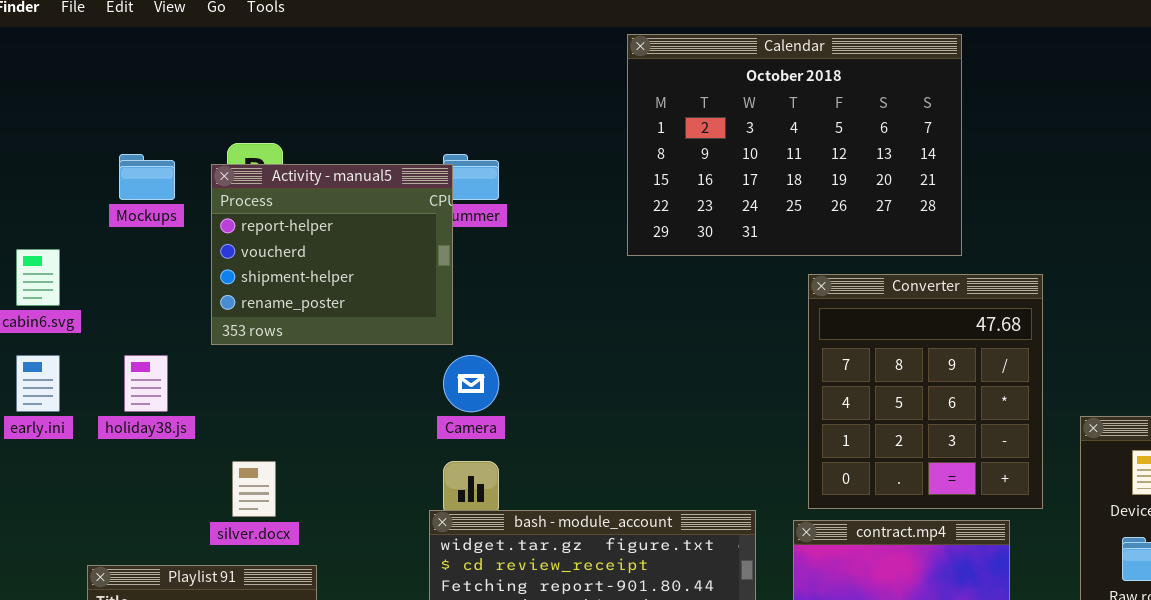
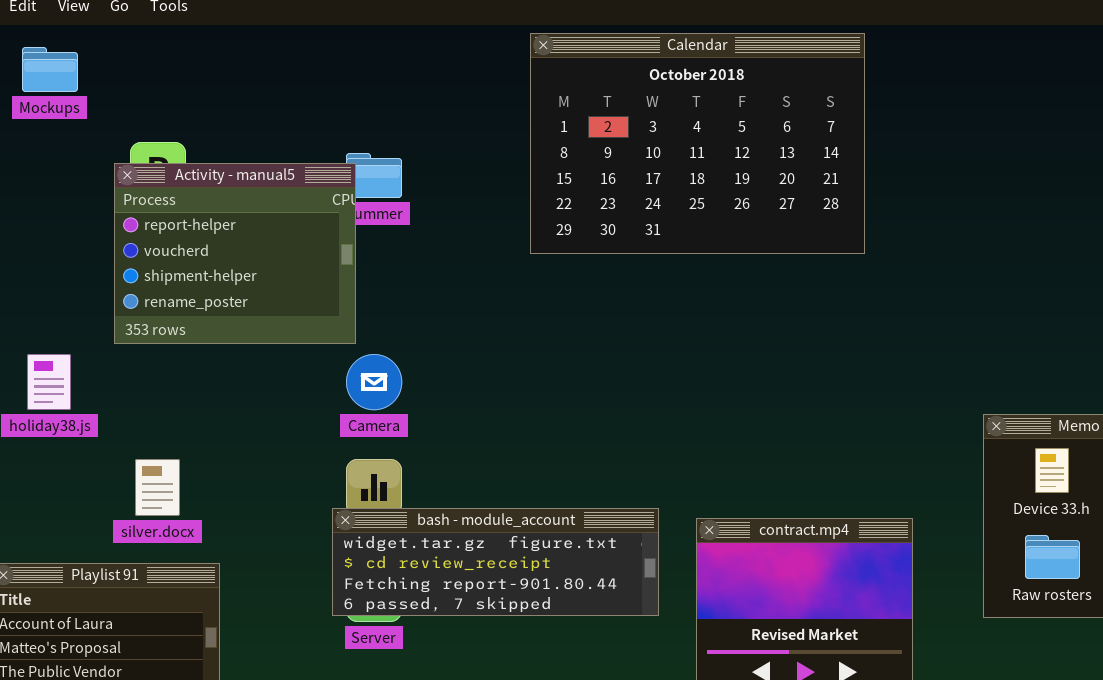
Mockups: [119,154,175,200] -> [22,47,78,92], moved
Converter: [808,274,1043,509] -> none, closed

